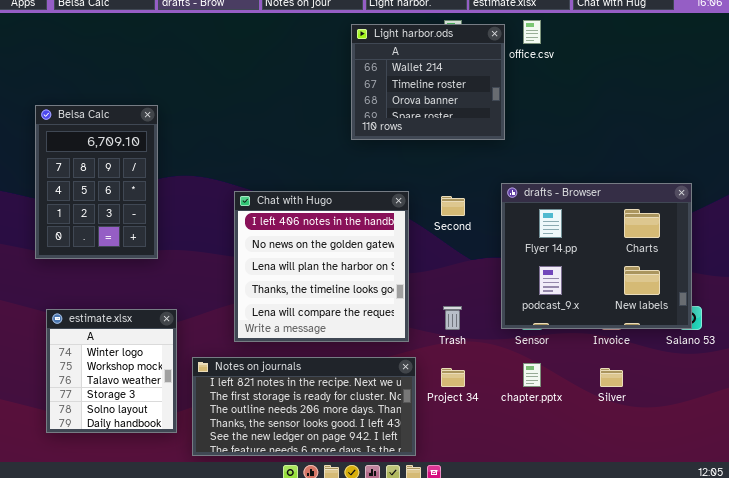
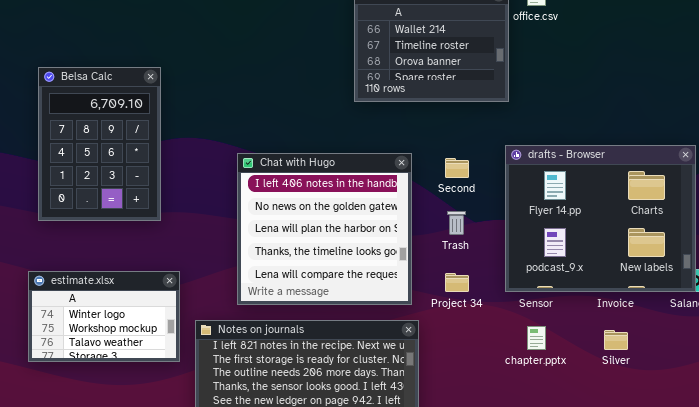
Trash: [443,306,462,330] -> [447,211,466,235], moved
estimate.xlsx: [46,309,177,433] -> [28,271,180,362], resized
Project 34: [441,368,465,387] -> [445,273,469,292], moved

